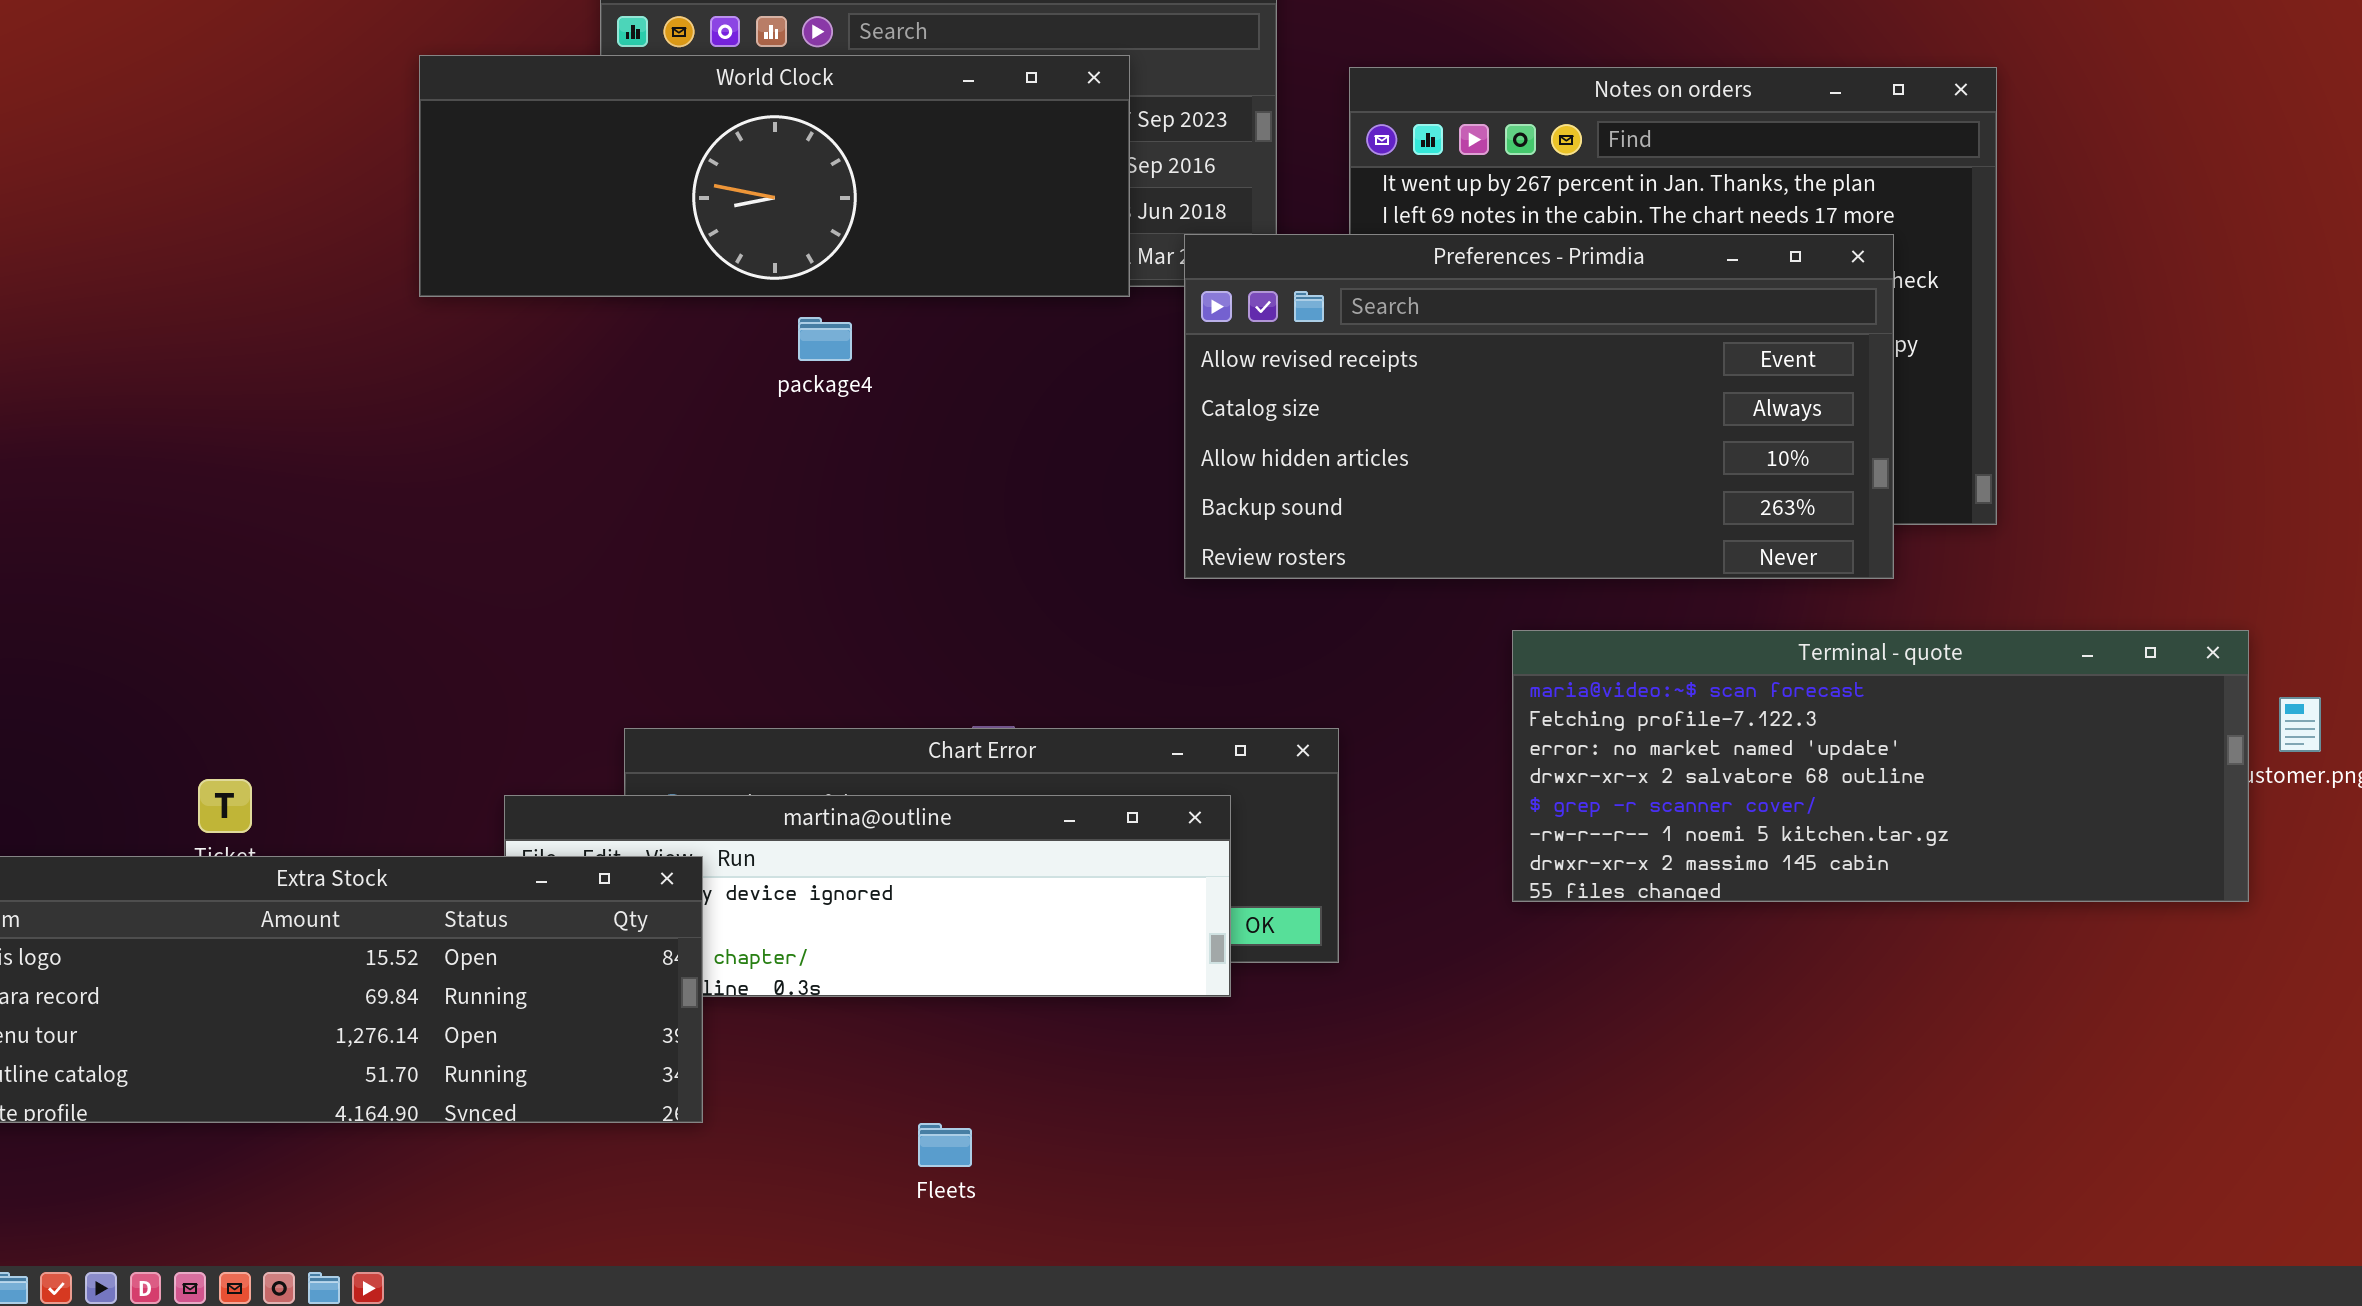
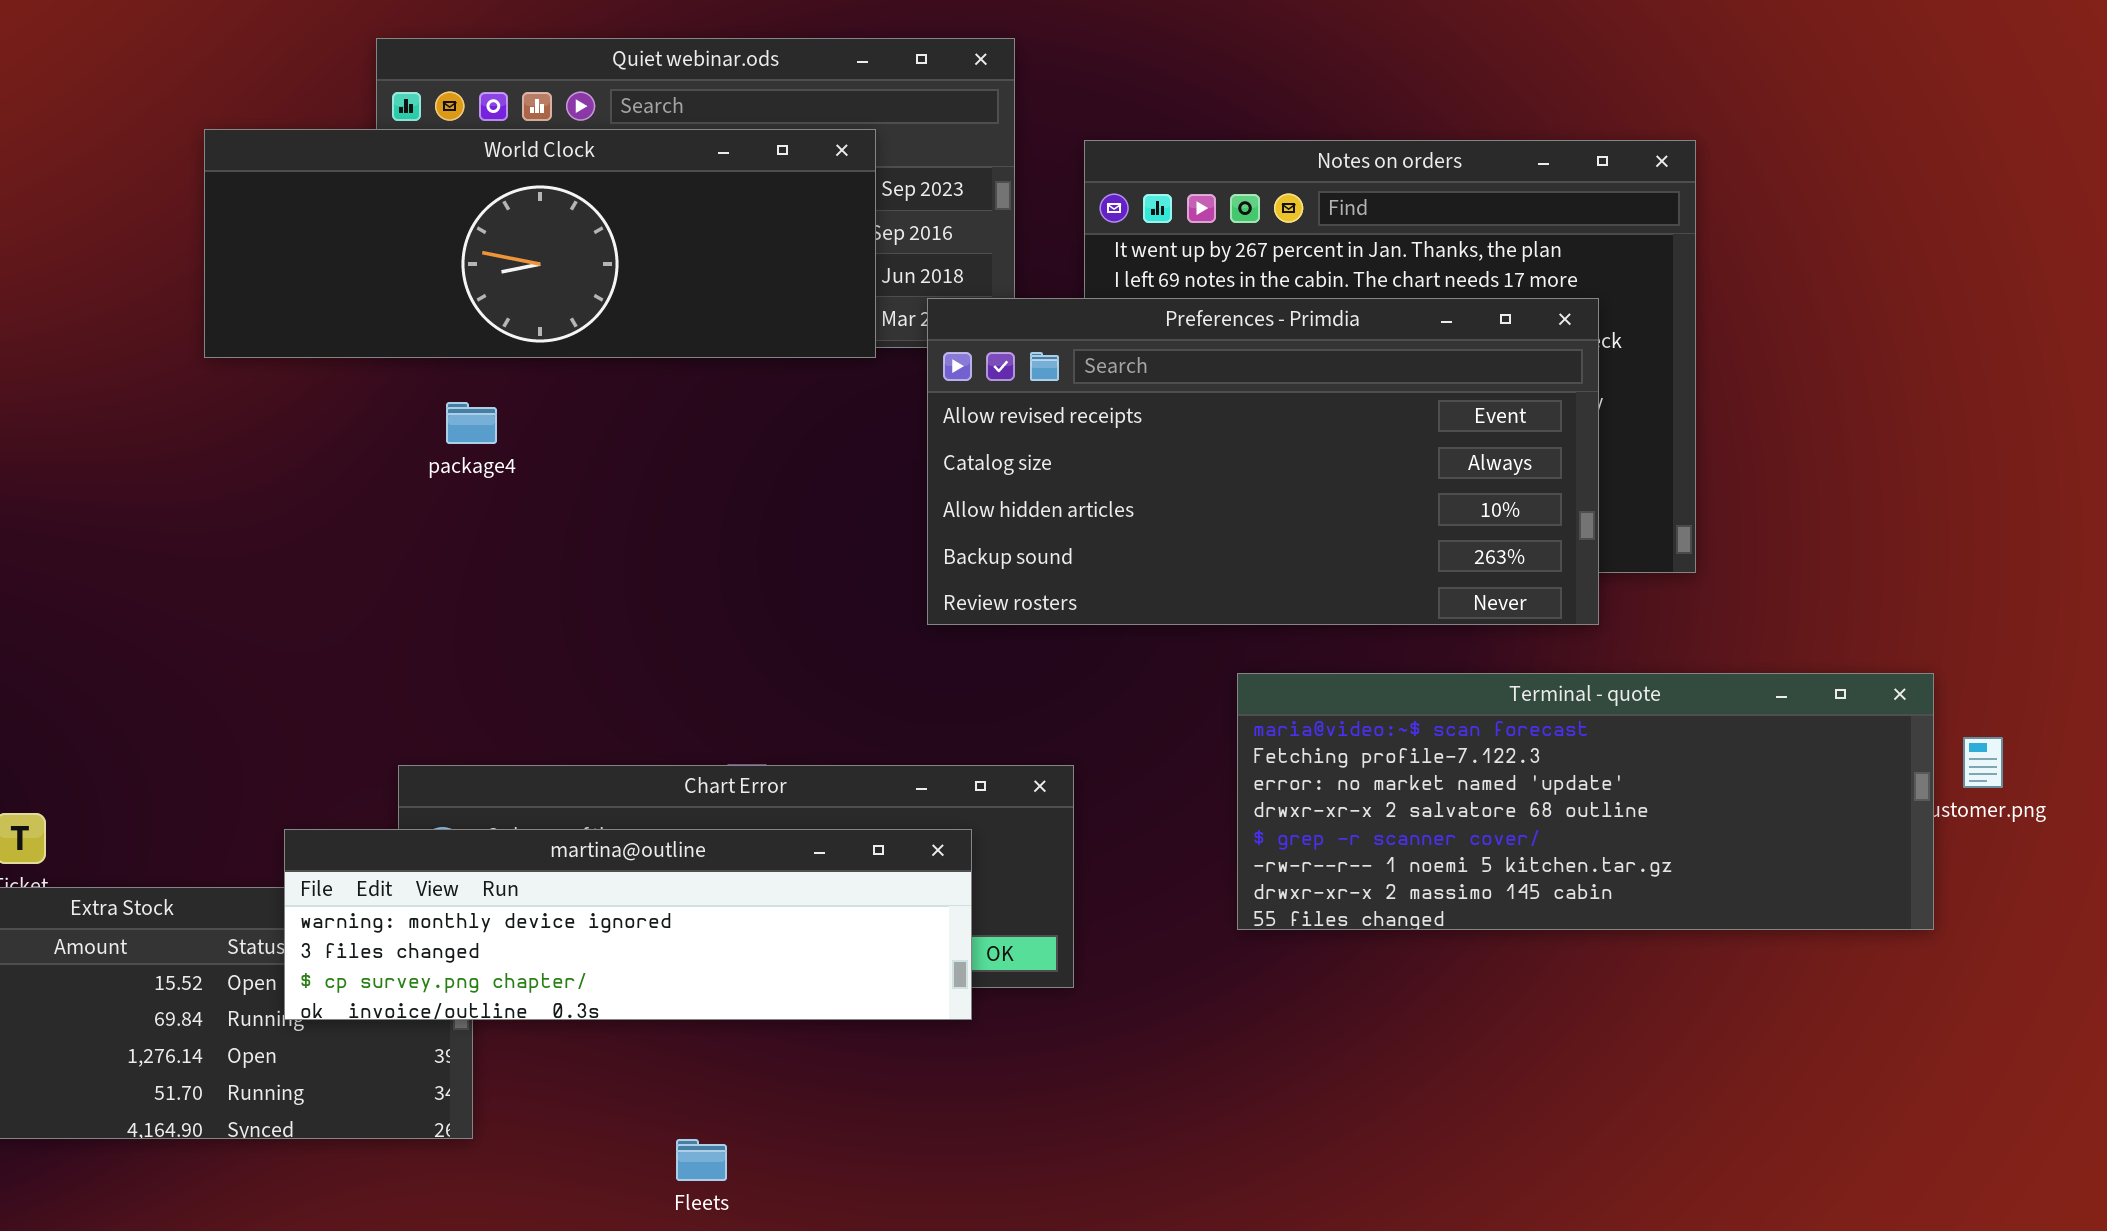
package4: [798,317,852,361] -> [446,402,497,444], moved
martina@outline: [504,795,1231,997] -> [284,829,972,1020], raised

